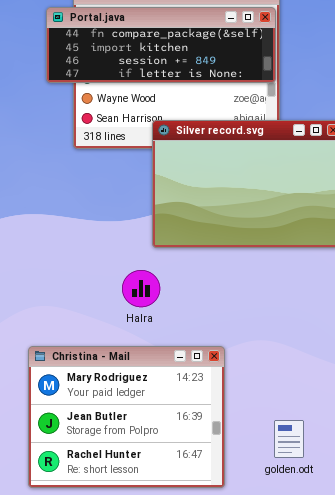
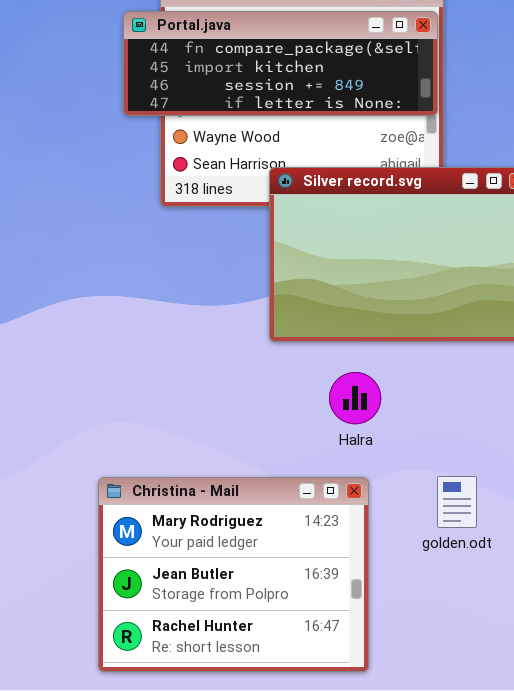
Halra: [122,270,160,307] -> [329,372,381,424], moved
golden.odt: [274,420,304,458] -> [437,476,477,528], moved

